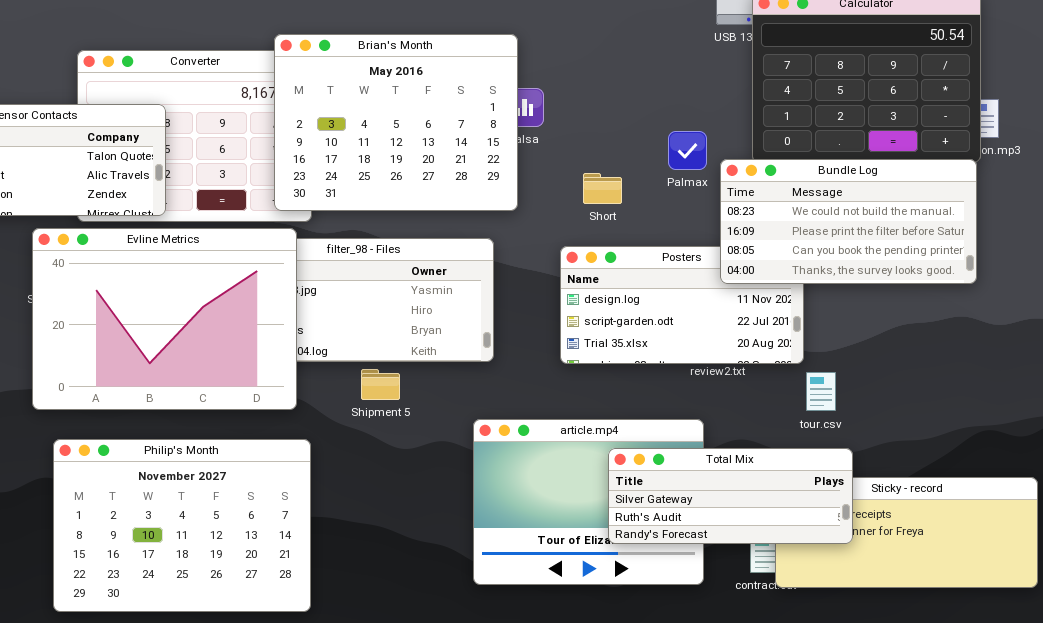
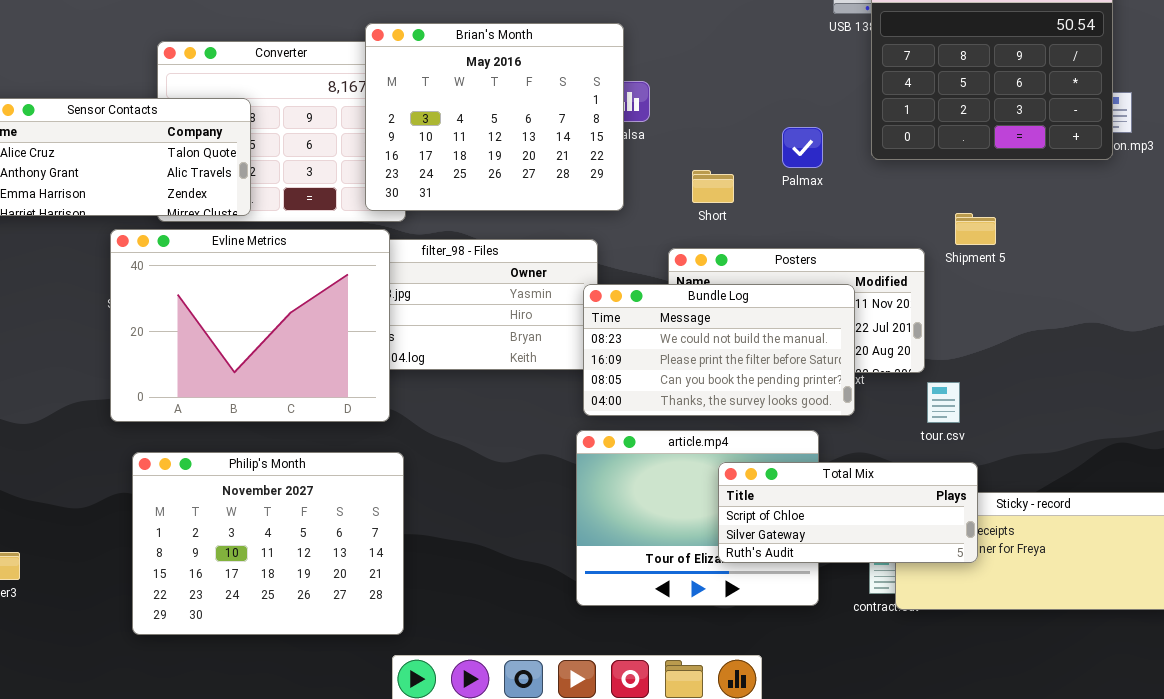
Bundle Log: [720,159,977,284] -> [583,284,855,416], moved
Shipment 5: [361,369,400,400] -> [955,213,996,245], moved
Total Mix: [608,448,853,544] -> [718,462,978,563], scrolled up 1 row

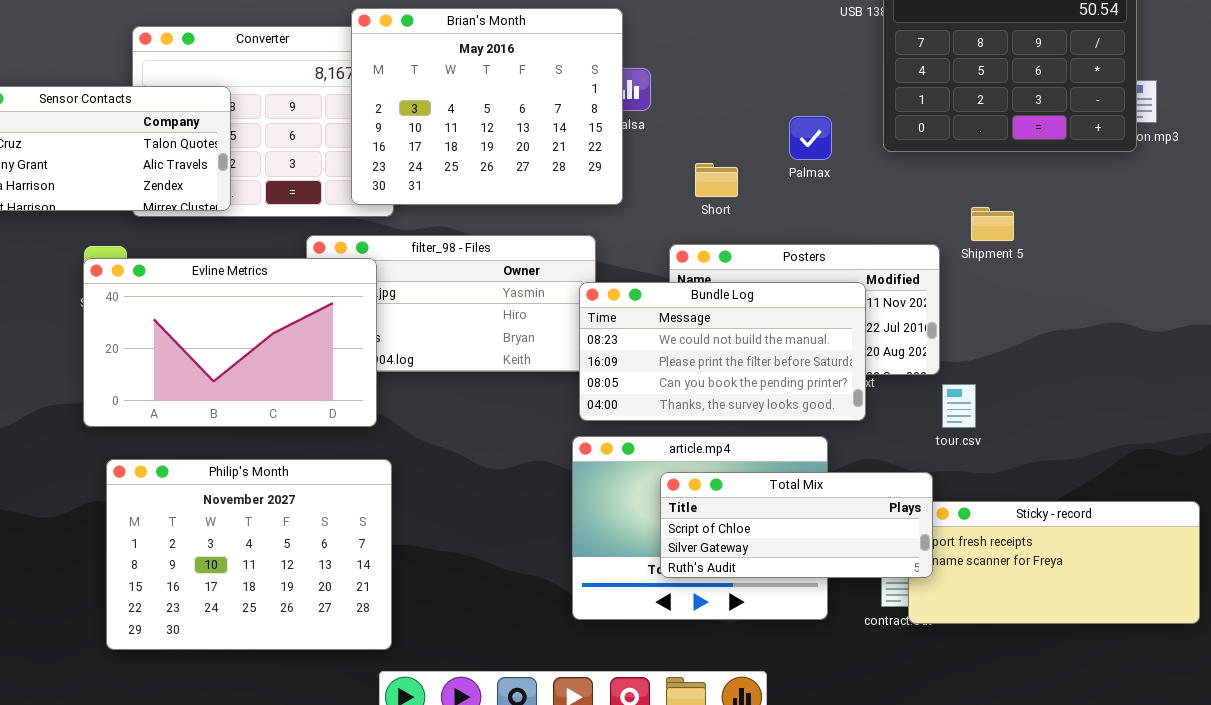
Evline Metrics: [110,229,390,422] -> [83,258,377,427], resized
Total Mix: [718,462,978,563] -> [660,472,933,578], moved

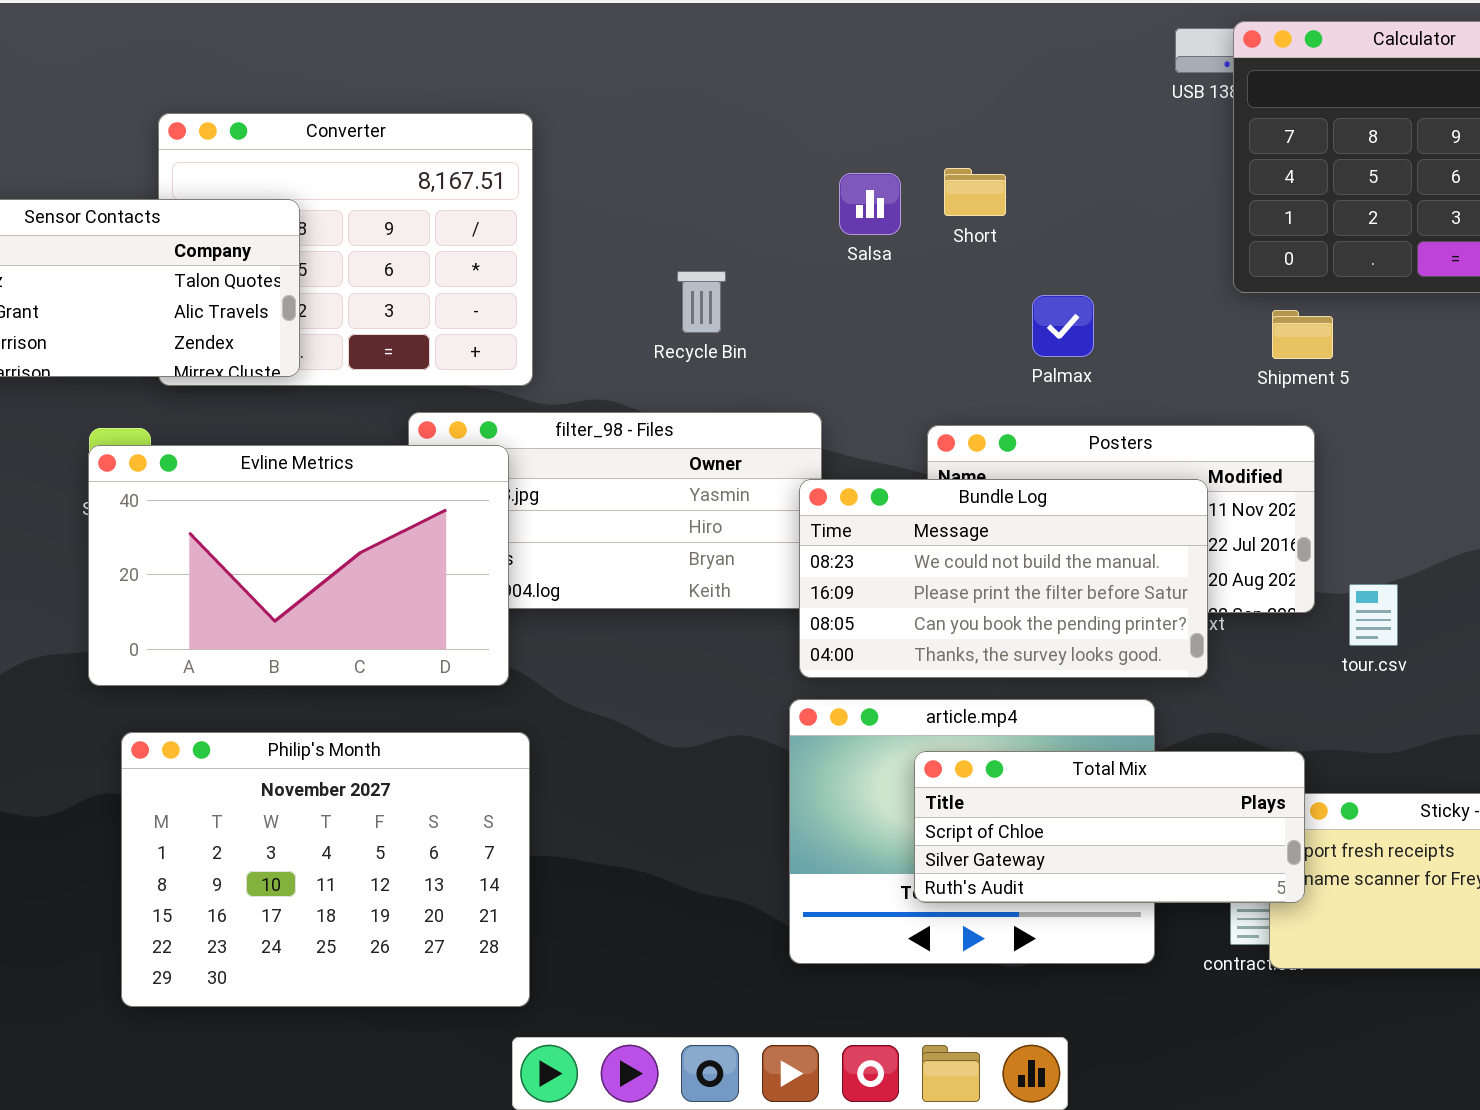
Brian's Month: [351,8,623,205] -> none, closed
Palmax: [789,116,832,160] -> [1032,295,1094,357], moved
Short: [695,163,738,197] -> [944,168,1006,216], moved
Shipment 5: [971,207,1014,241] -> [1272,310,1333,359], moved
tour.csv: [942,384,976,428] -> [1349,584,1398,646], moved

